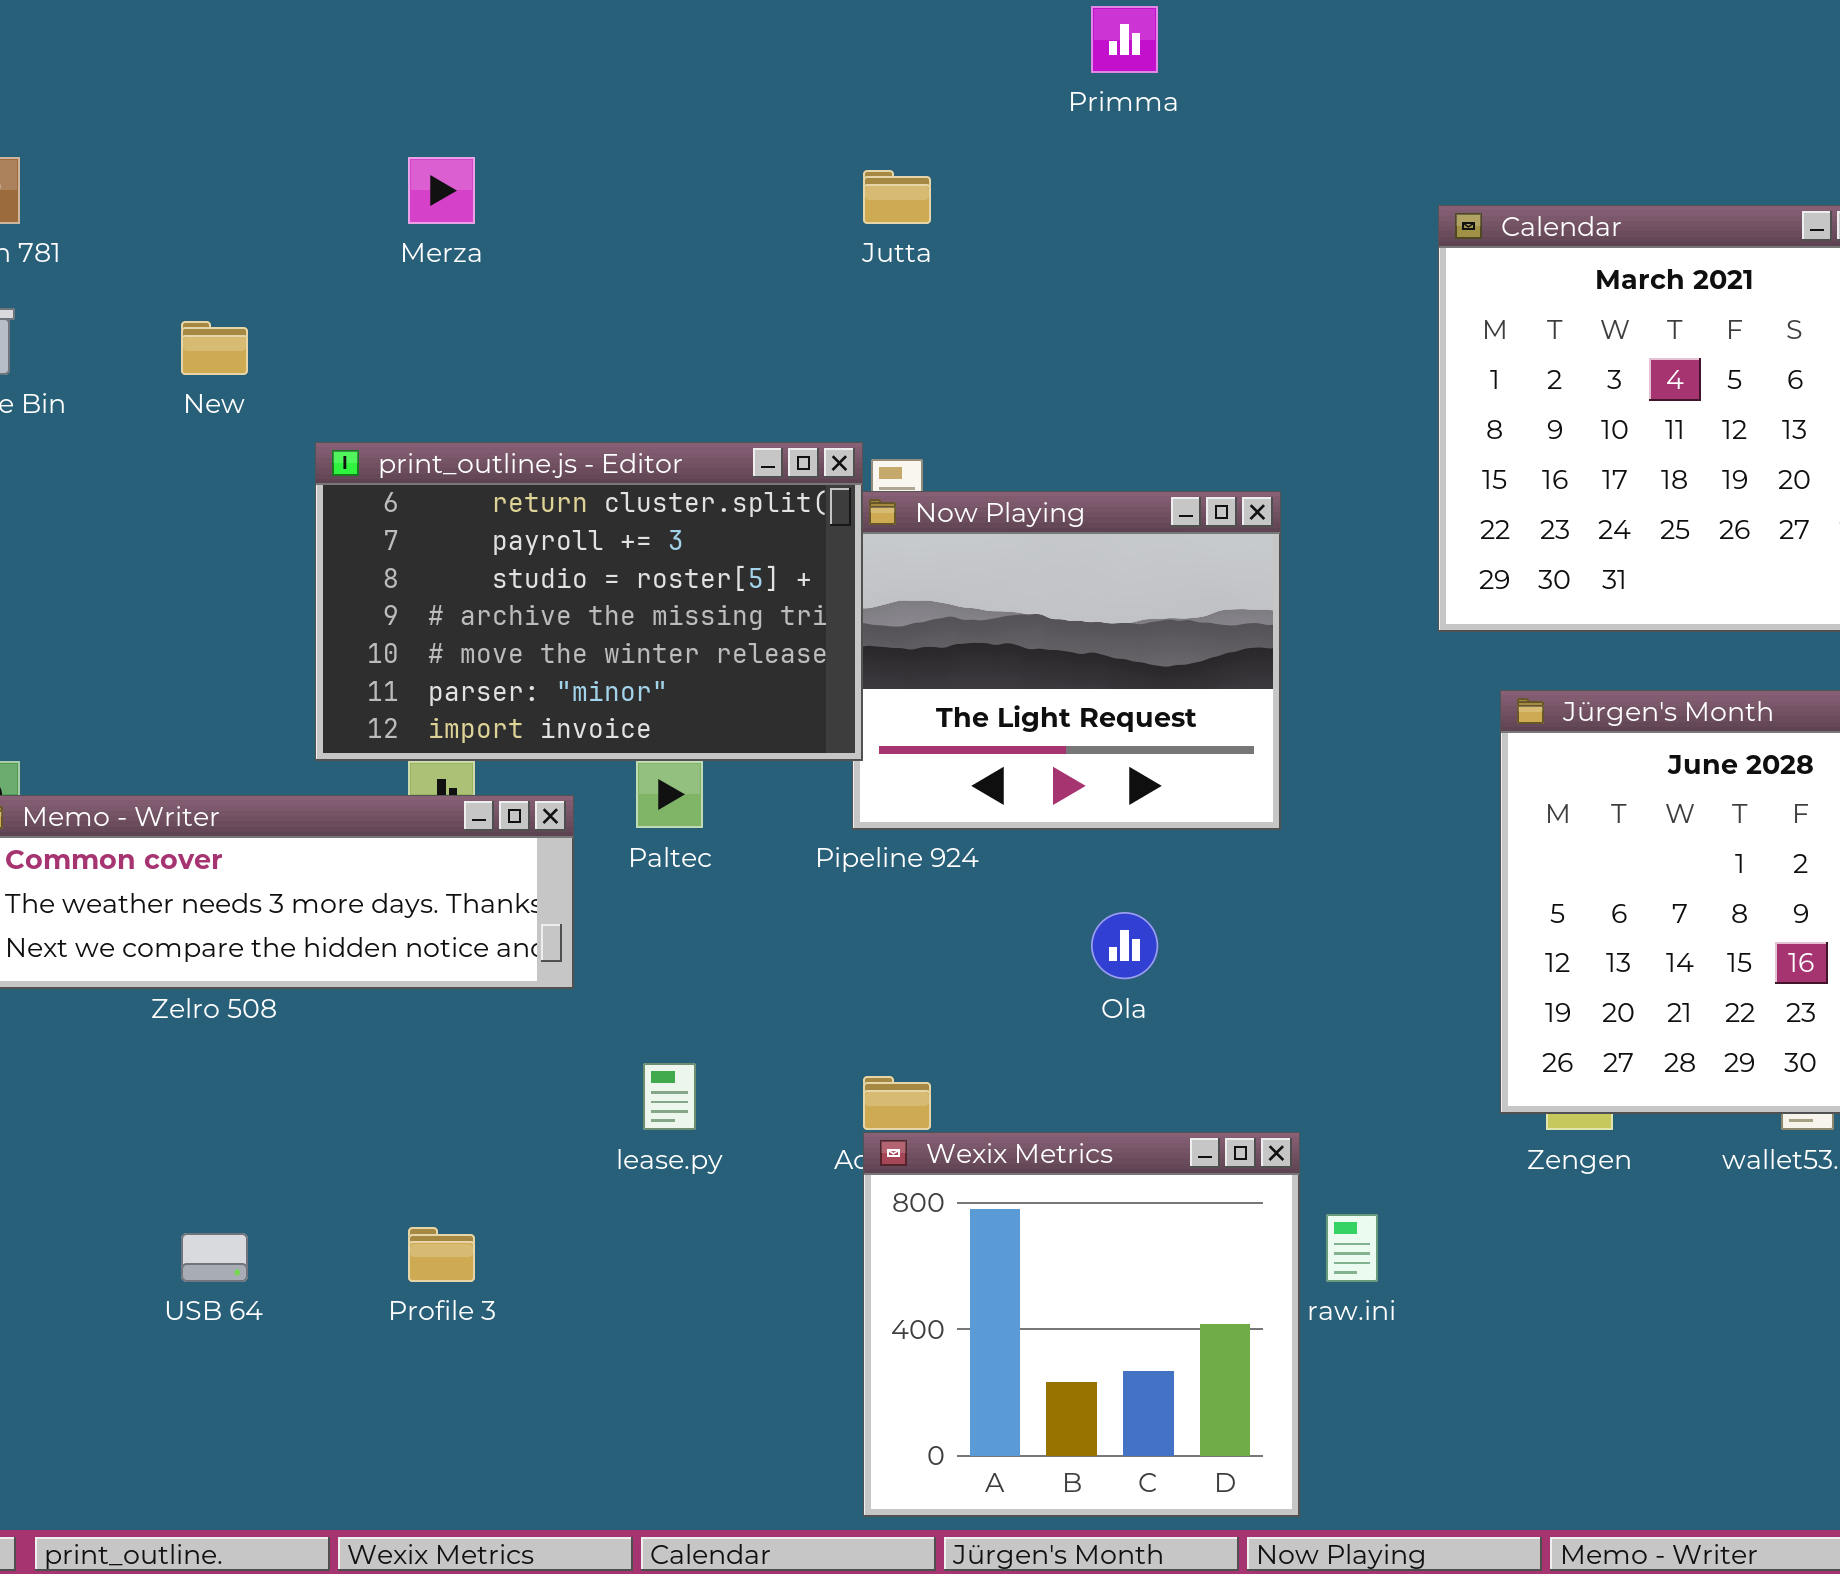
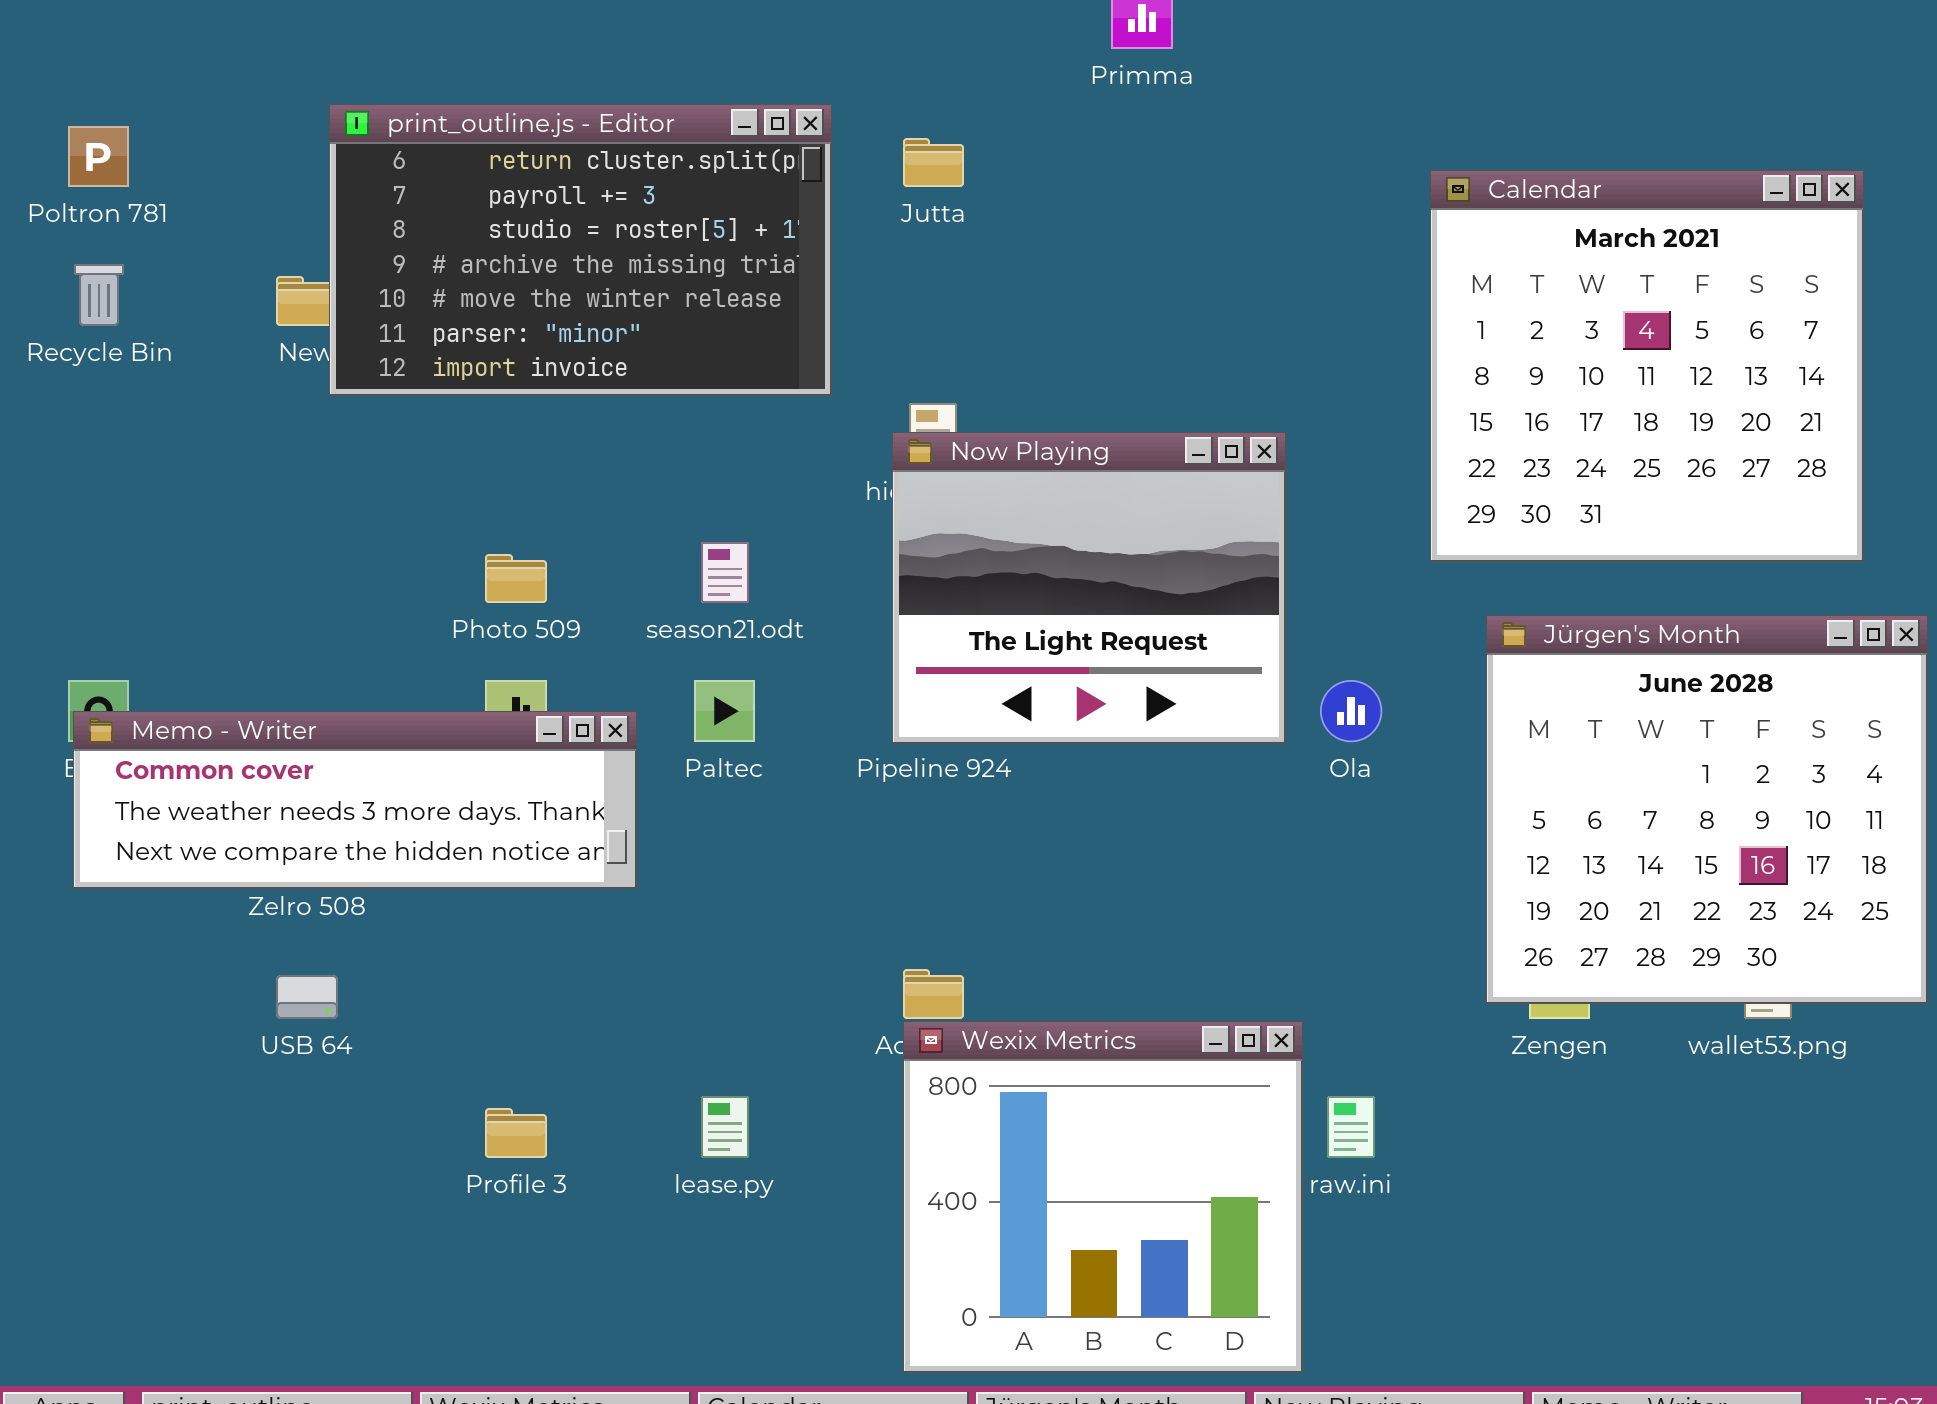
print_outline.js - Editor: [315,442,863,761] -> [329,104,832,396], moved
Ola: [1091,912,1158,979] -> [1320,680,1382,742], moved
lease.py: [643,1063,696,1130] -> [701,1096,749,1158], moved
USB 64: [181,1233,248,1282] -> [276,975,338,1019], moved

